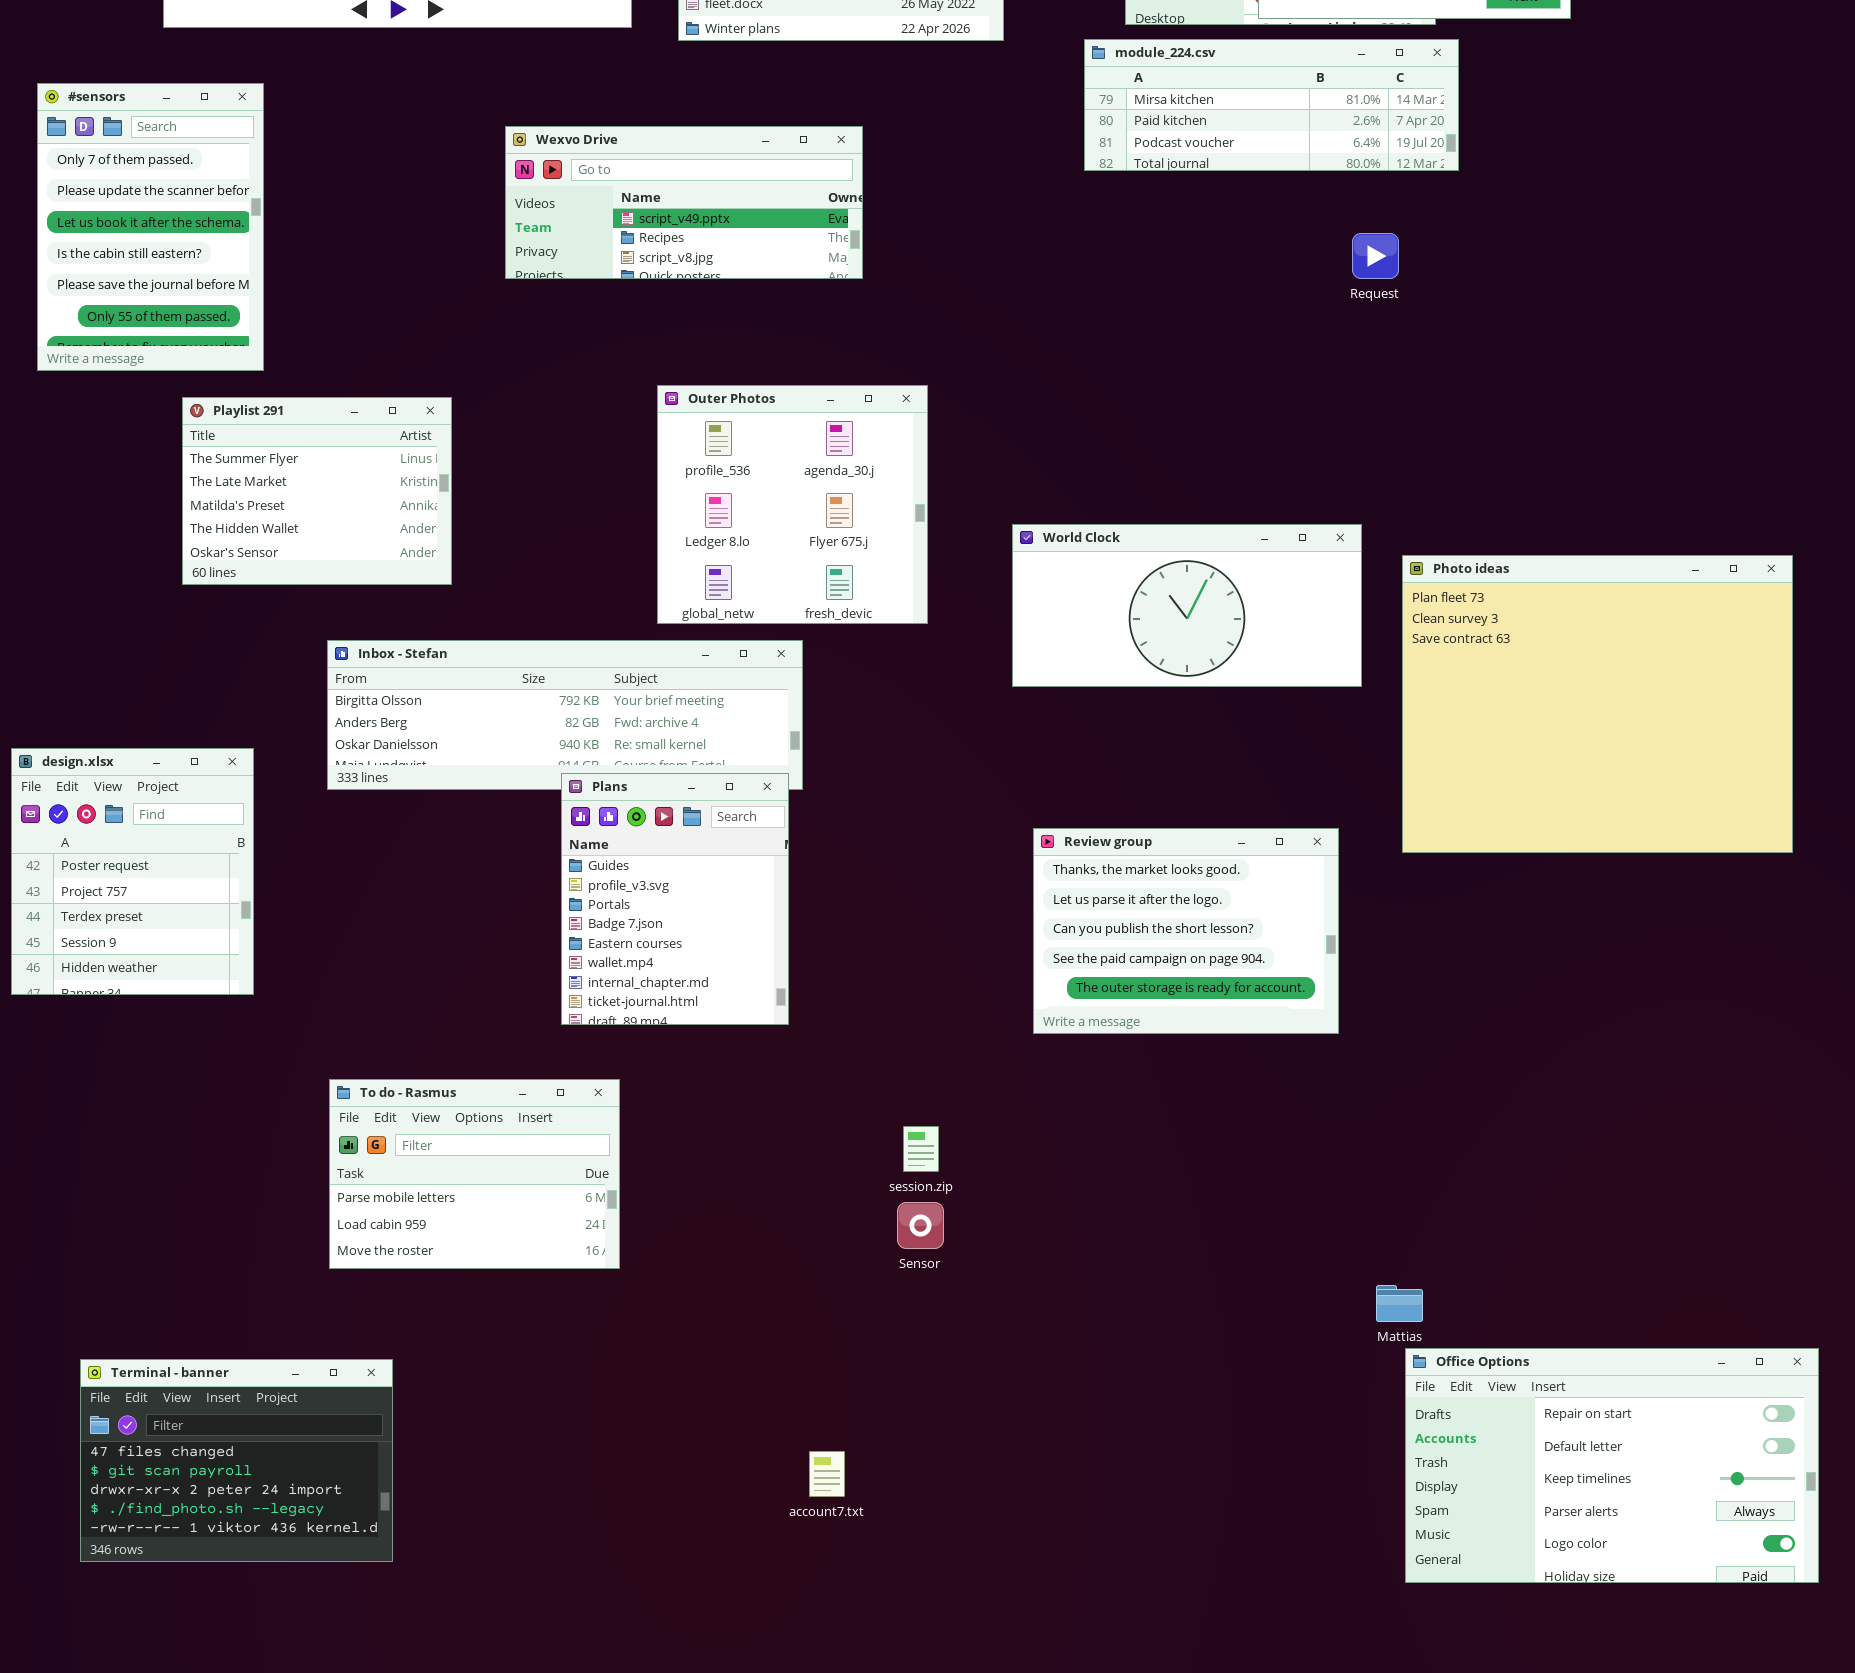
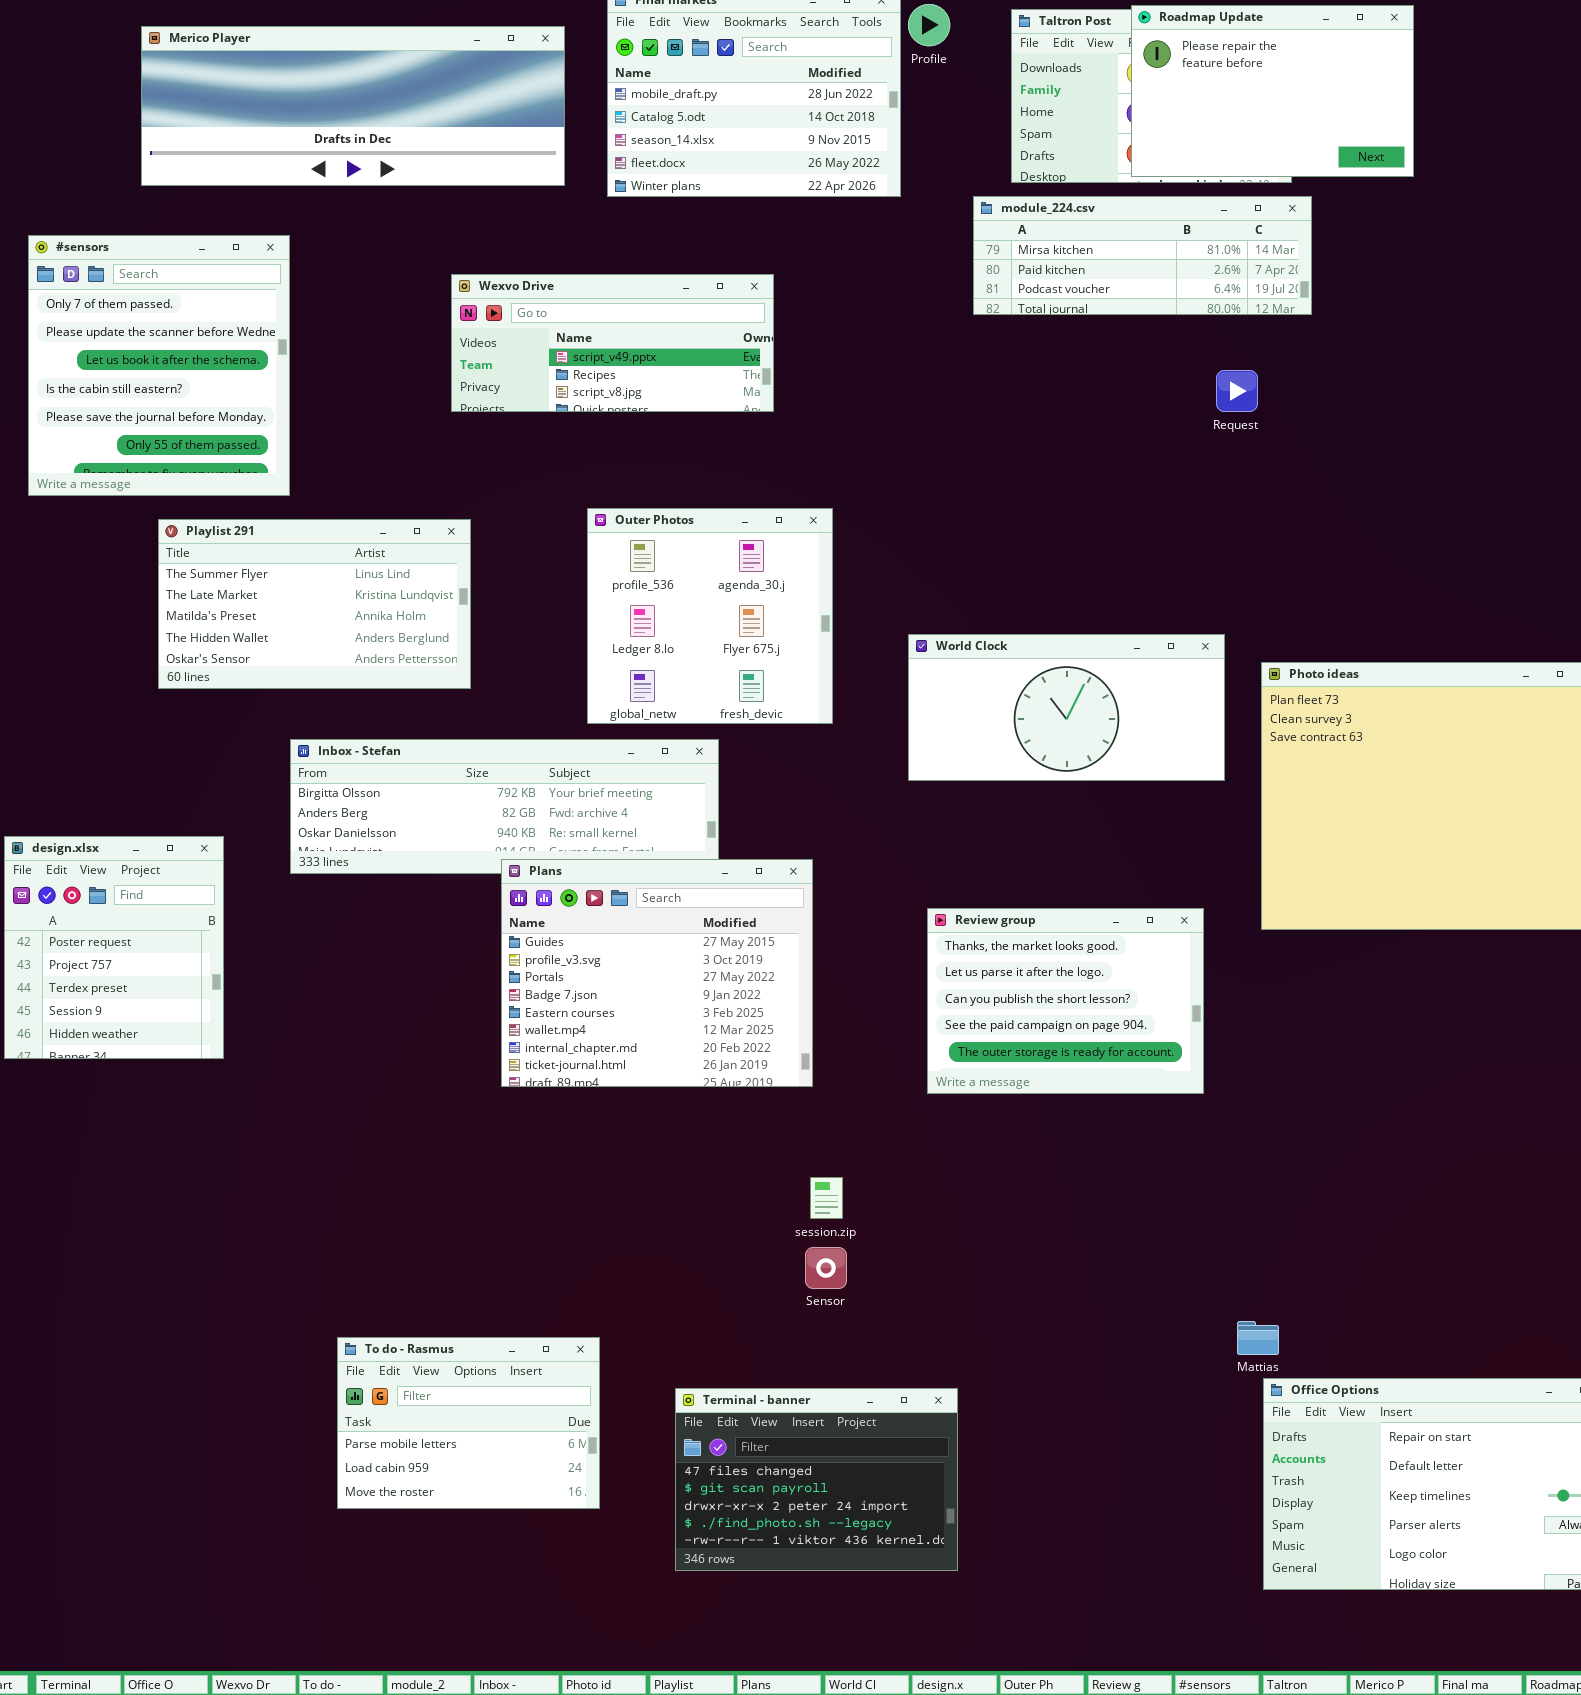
#sensors: [37,83,264,371] -> [28,235,290,496], resized
Playlist 291: [182,397,452,585] -> [158,519,471,689], resized
Plans: [561,773,789,1025] -> [501,859,813,1087], resized
To do - Rasmus: [329,1079,620,1269] -> [337,1337,600,1509], moved
Terminal - banner: [80,1359,393,1562] -> [675,1388,958,1571], moved

